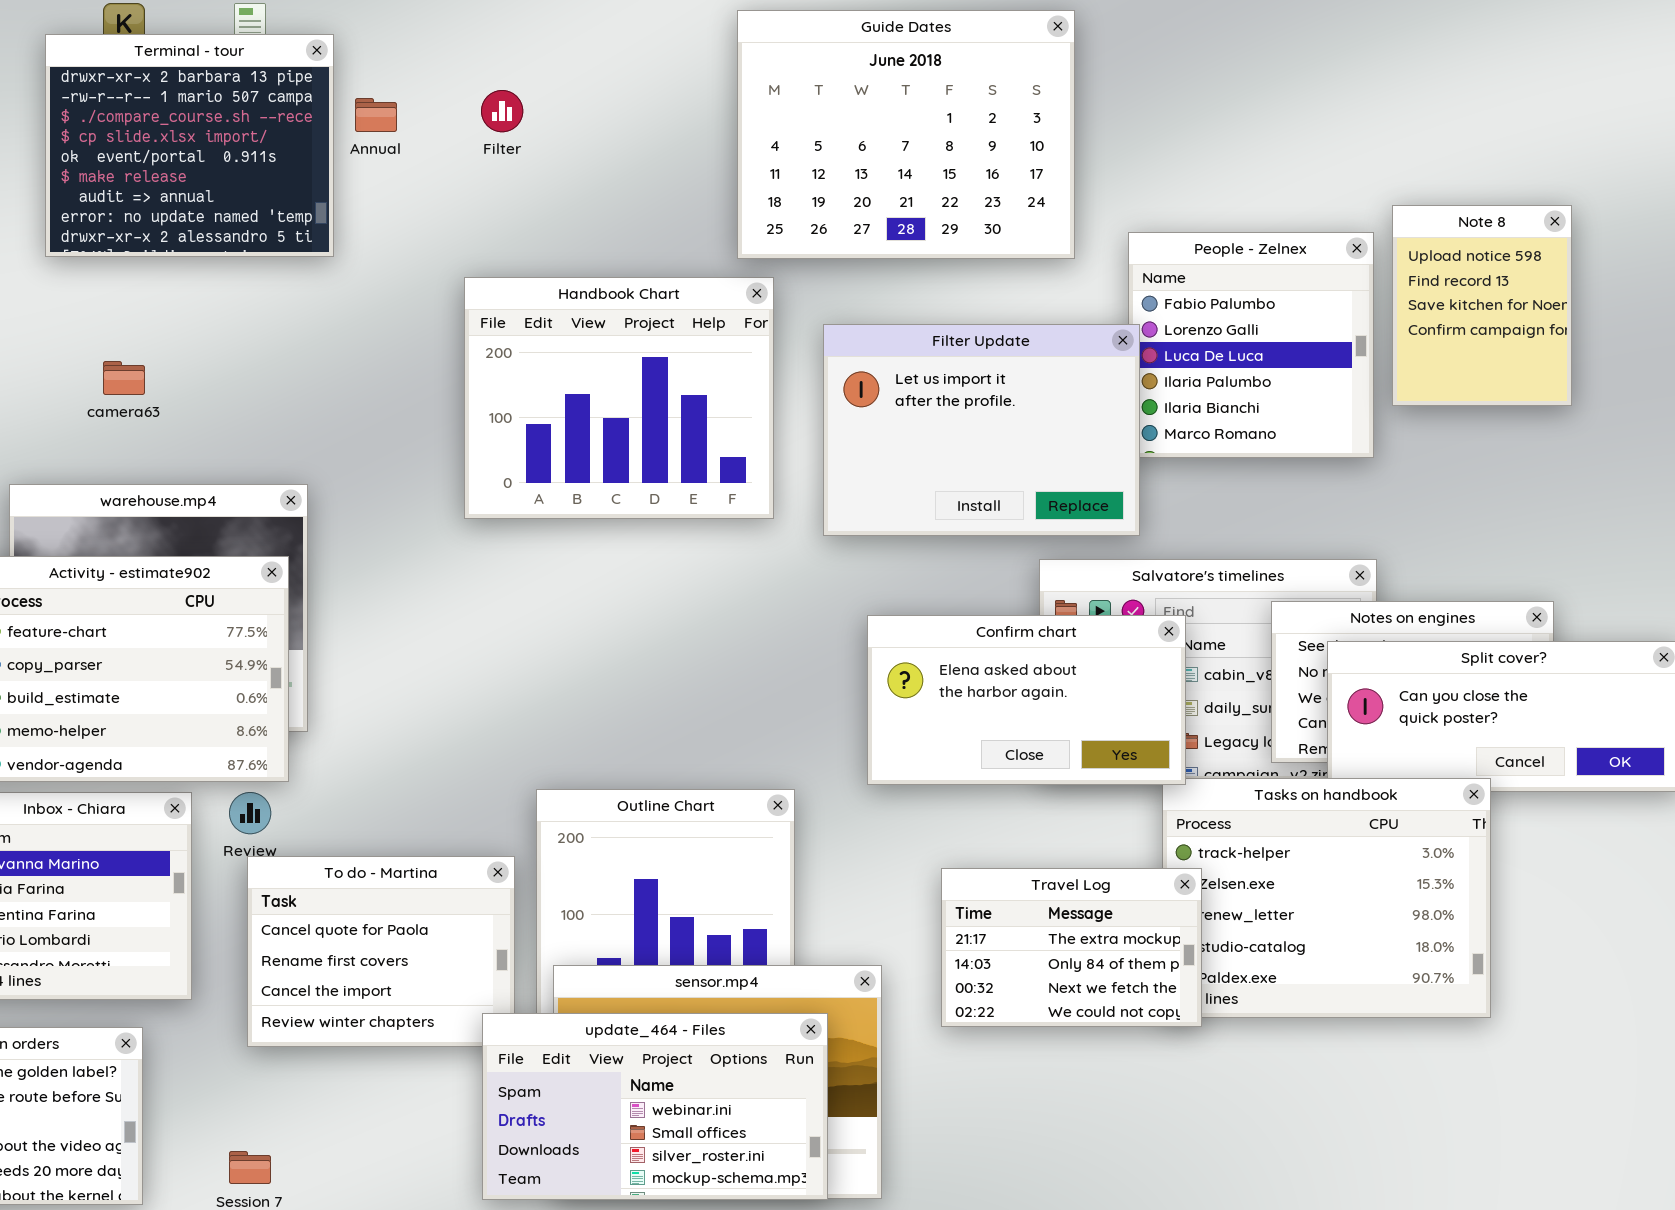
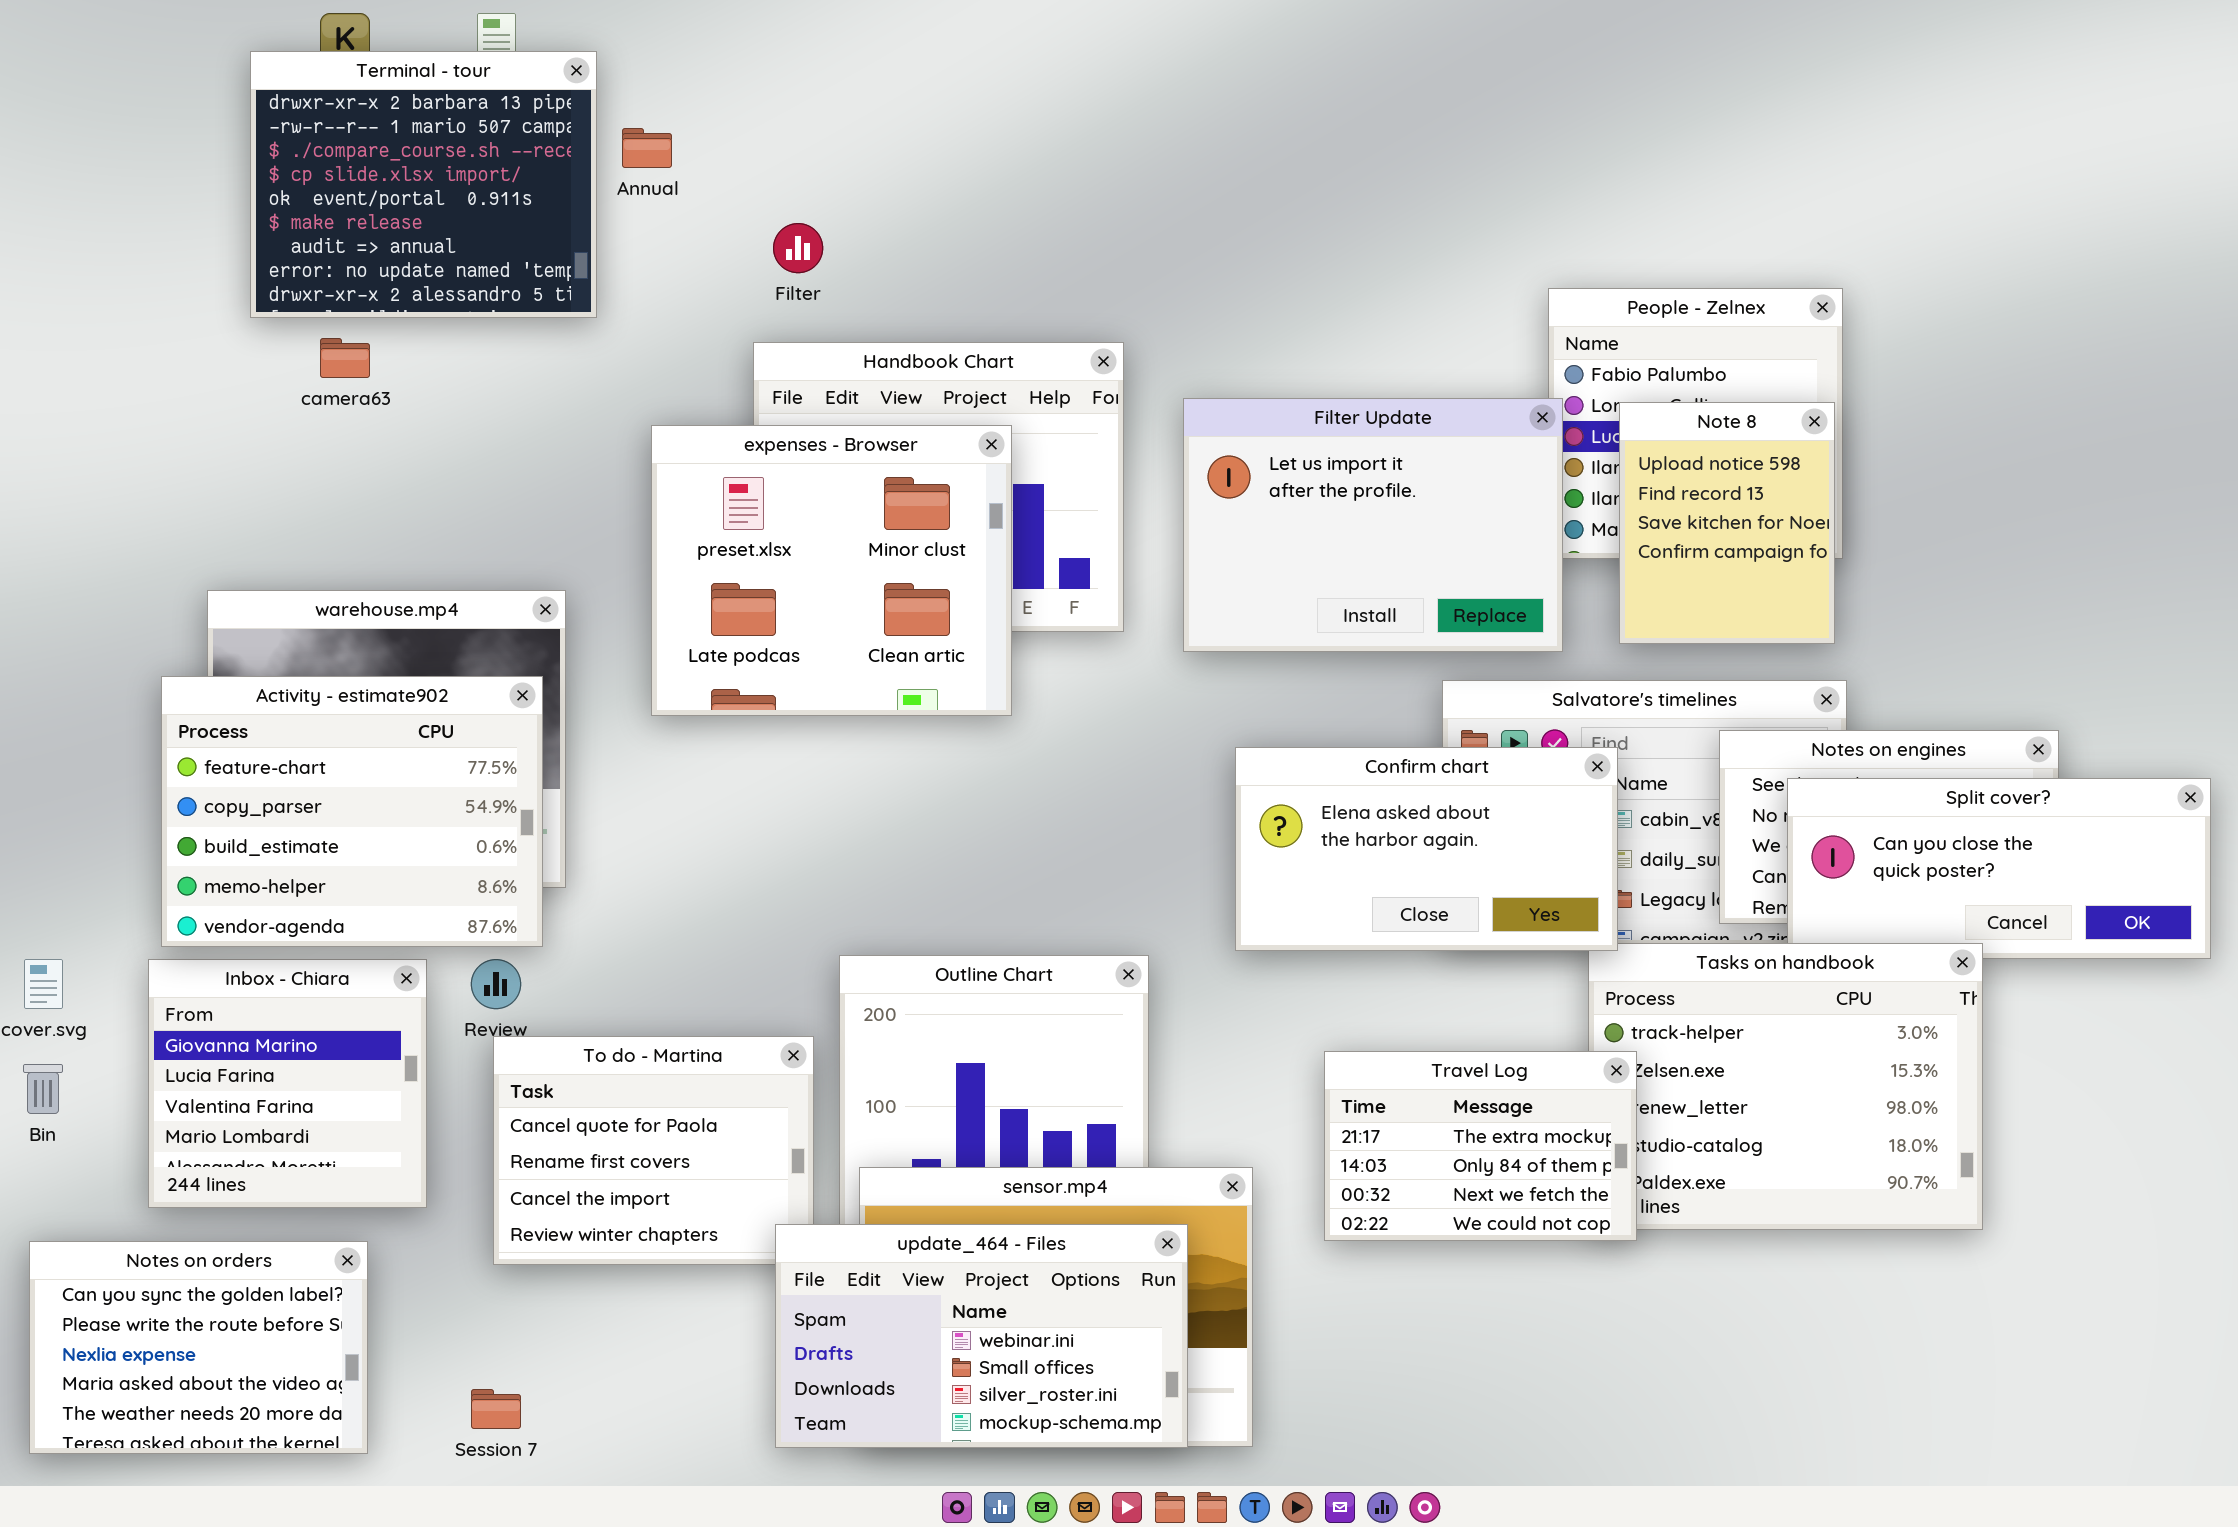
Guide Dates: [737,10,1075,259] -> none, closed
Filter: [481,90,523,132] -> [773,223,823,273], moved
Note 8: [1392,205,1572,406] -> [1619,402,1835,644], moved
expenses - Browser: none -> [651,425,1012,716], opened
camera63: [103,361,145,395] -> [320,338,370,378], moved

